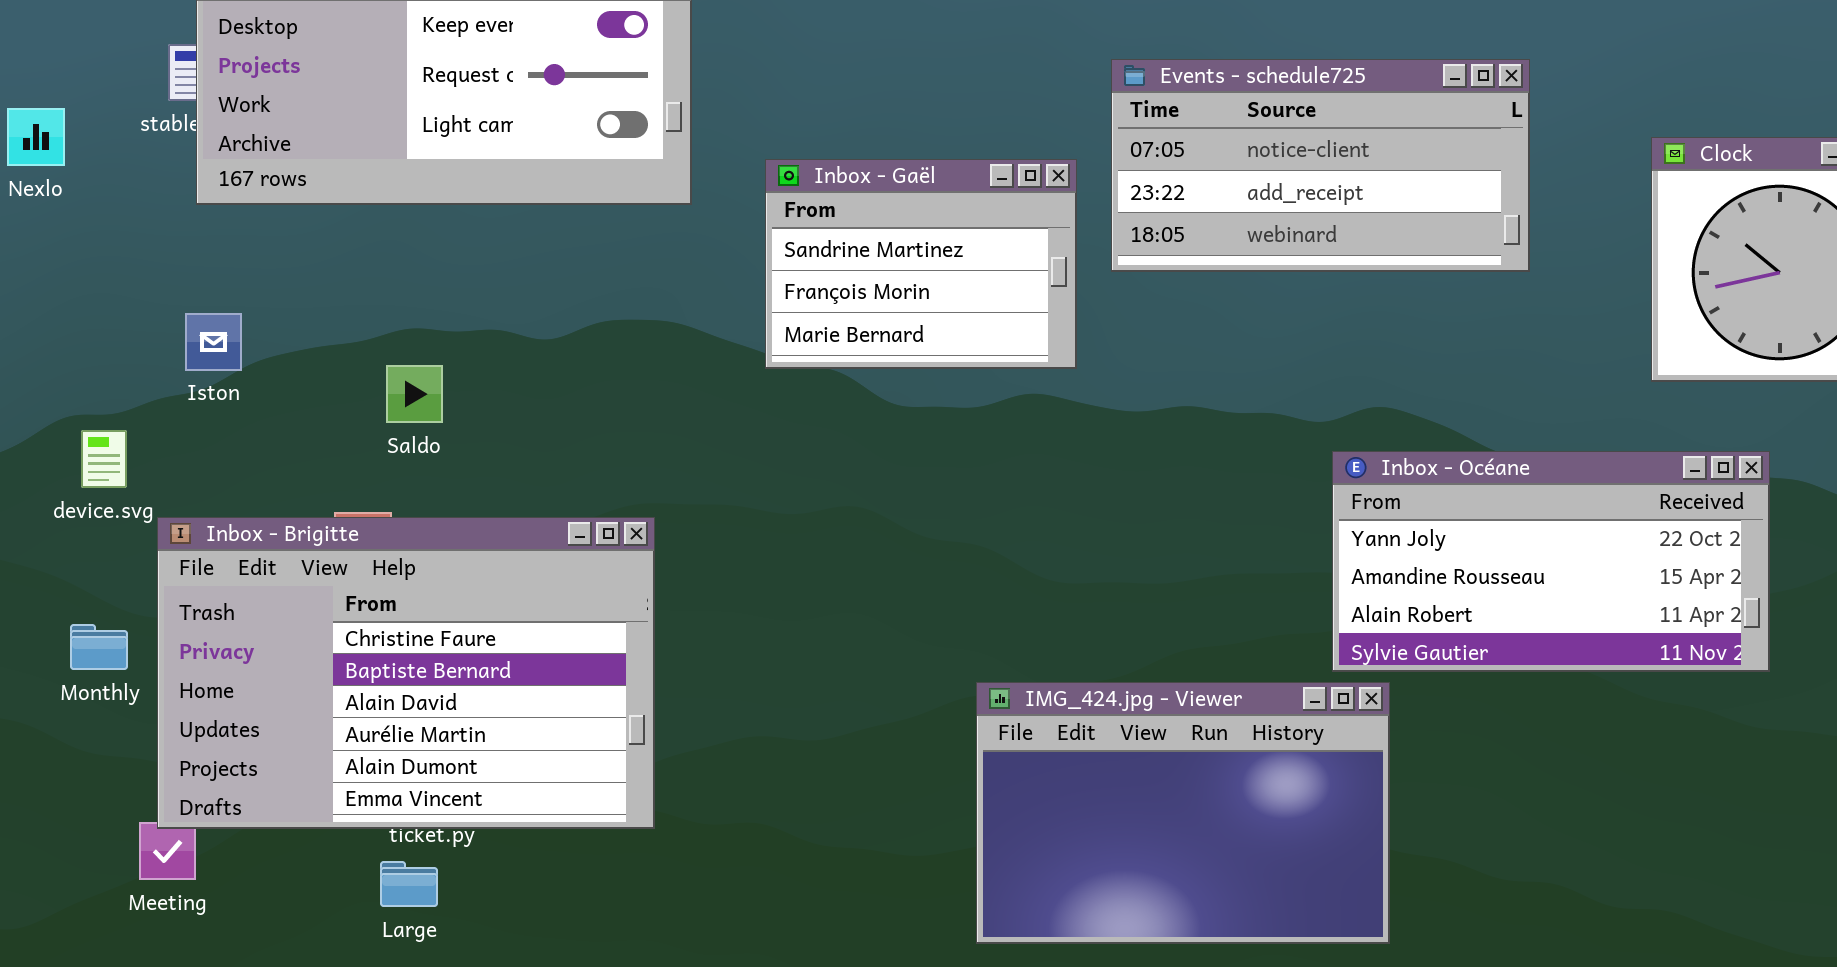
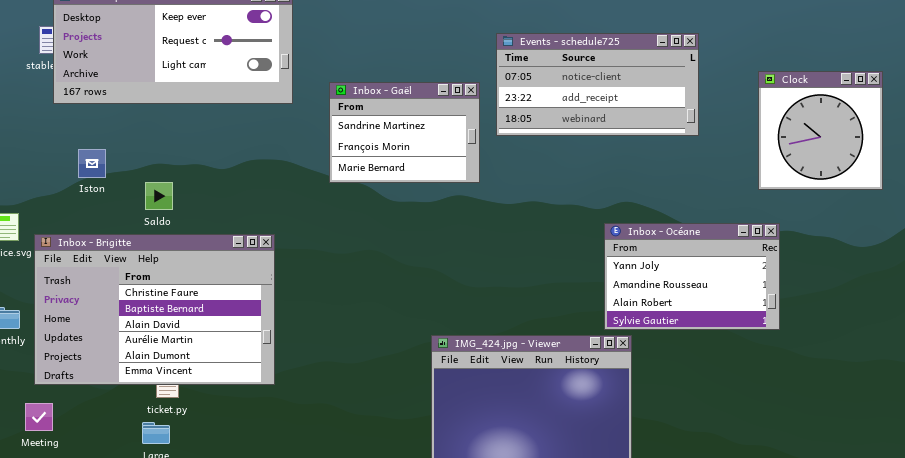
Iston: [185,313,242,371] -> [78,149,106,178], moved
Inbox - Océane: [1332,451,1770,672] -> [604,223,780,330], resized
Inbox - Brigitte: [157,517,655,829] -> [34,234,275,385], moved

